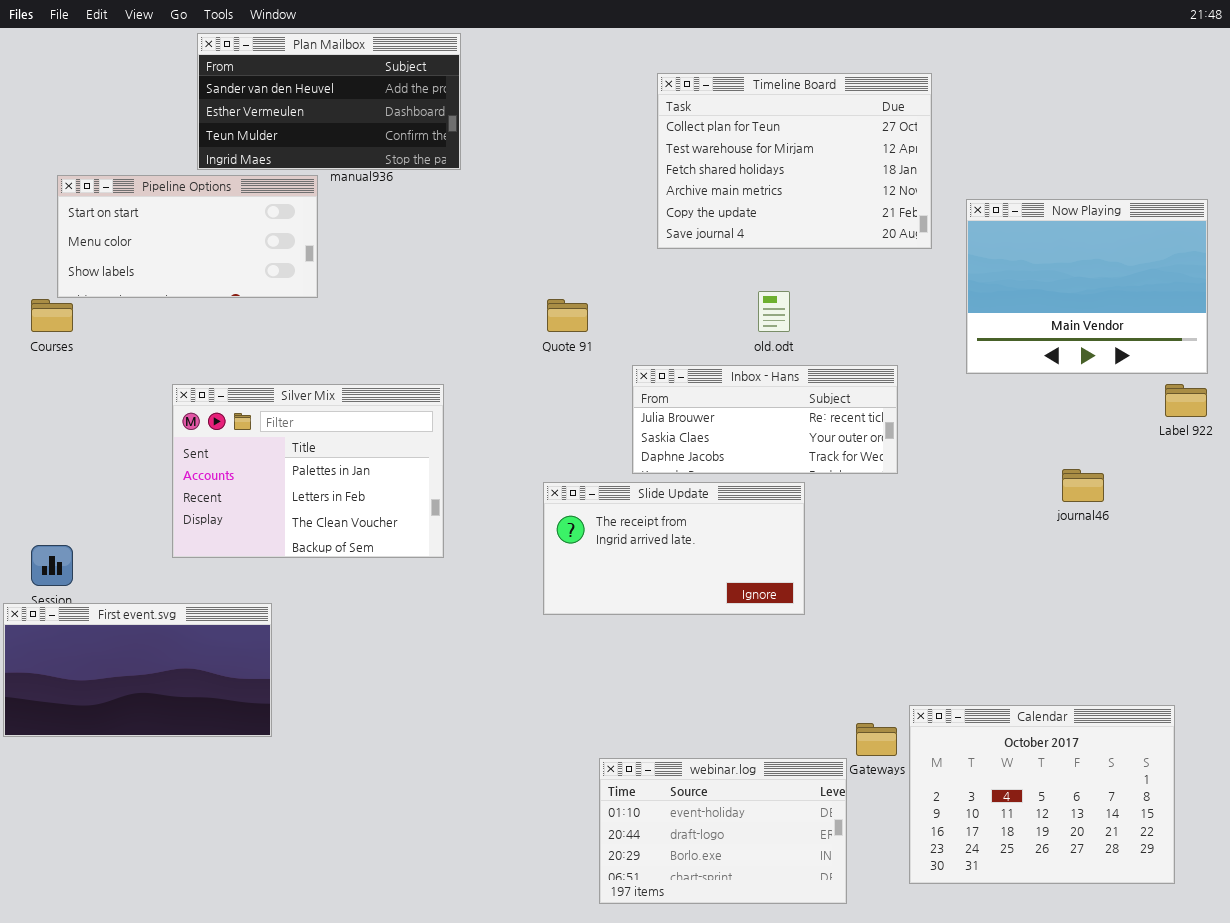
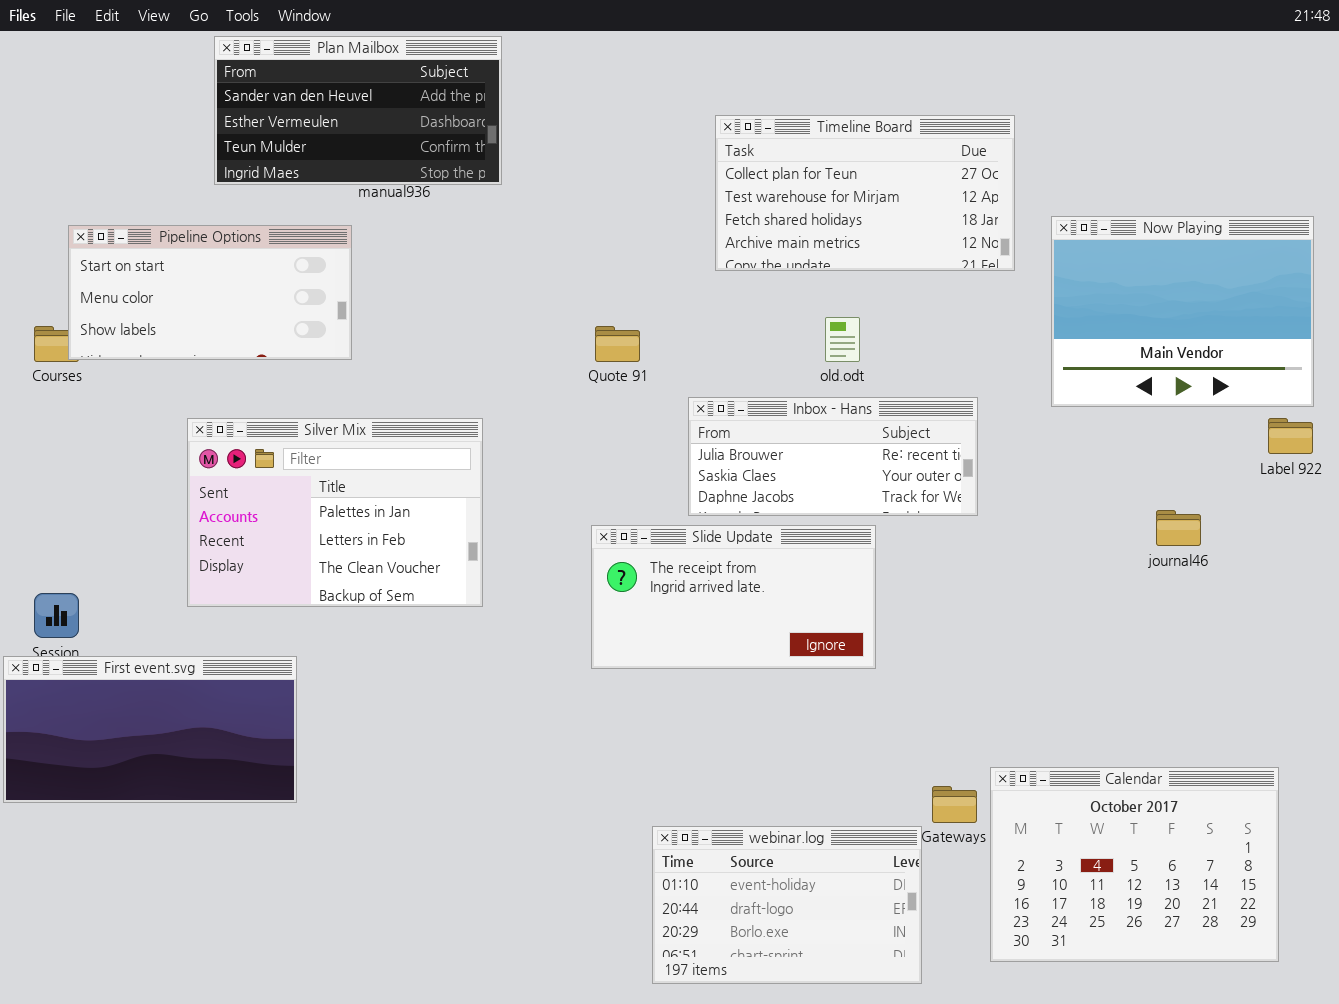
Timeline Board: [657,73,932,249] -> [715,115,1015,271], resized
Pipeline Options: [57,175,318,298] -> [68,225,352,360], moved

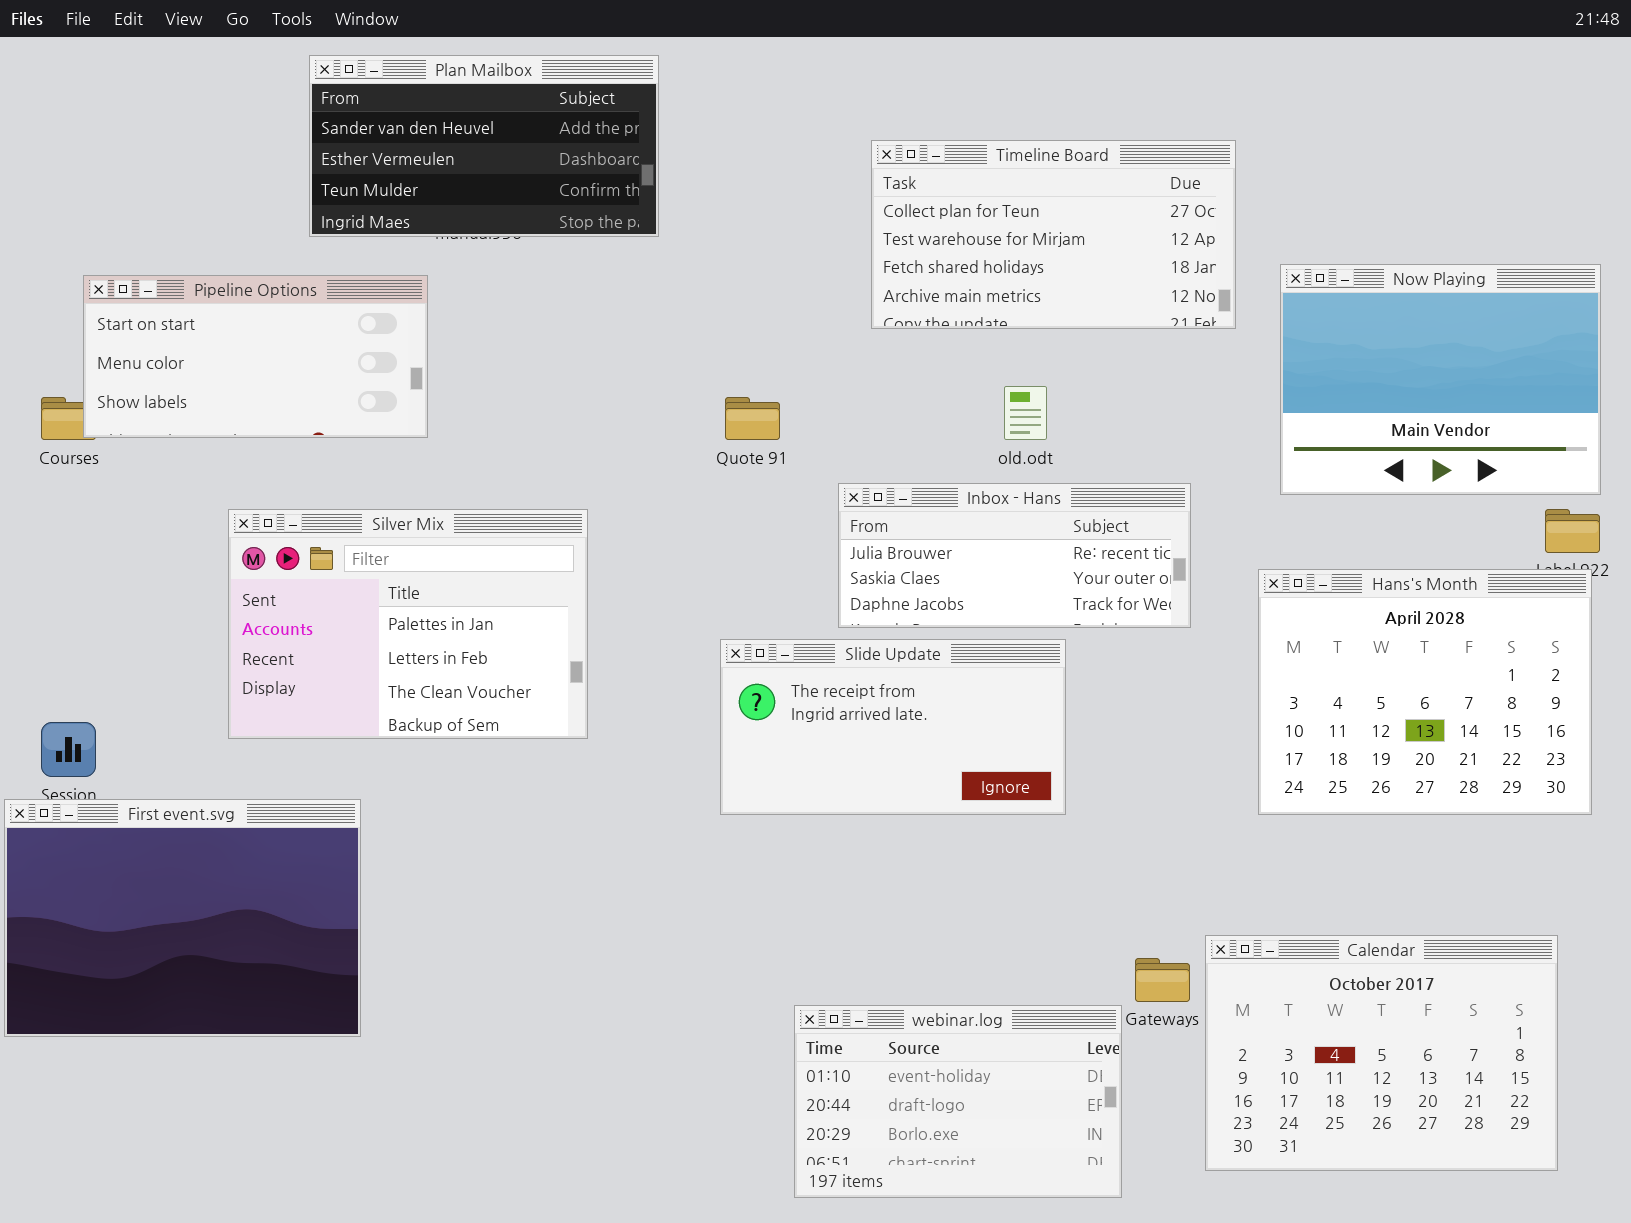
Plan Mailbox: [214,36,502,185] -> [309,55,659,237], moved
Hans's Month: none -> [1258,569,1592,815], opened
First event.svg: [3,656,297,803] -> [4,799,361,1037], resized

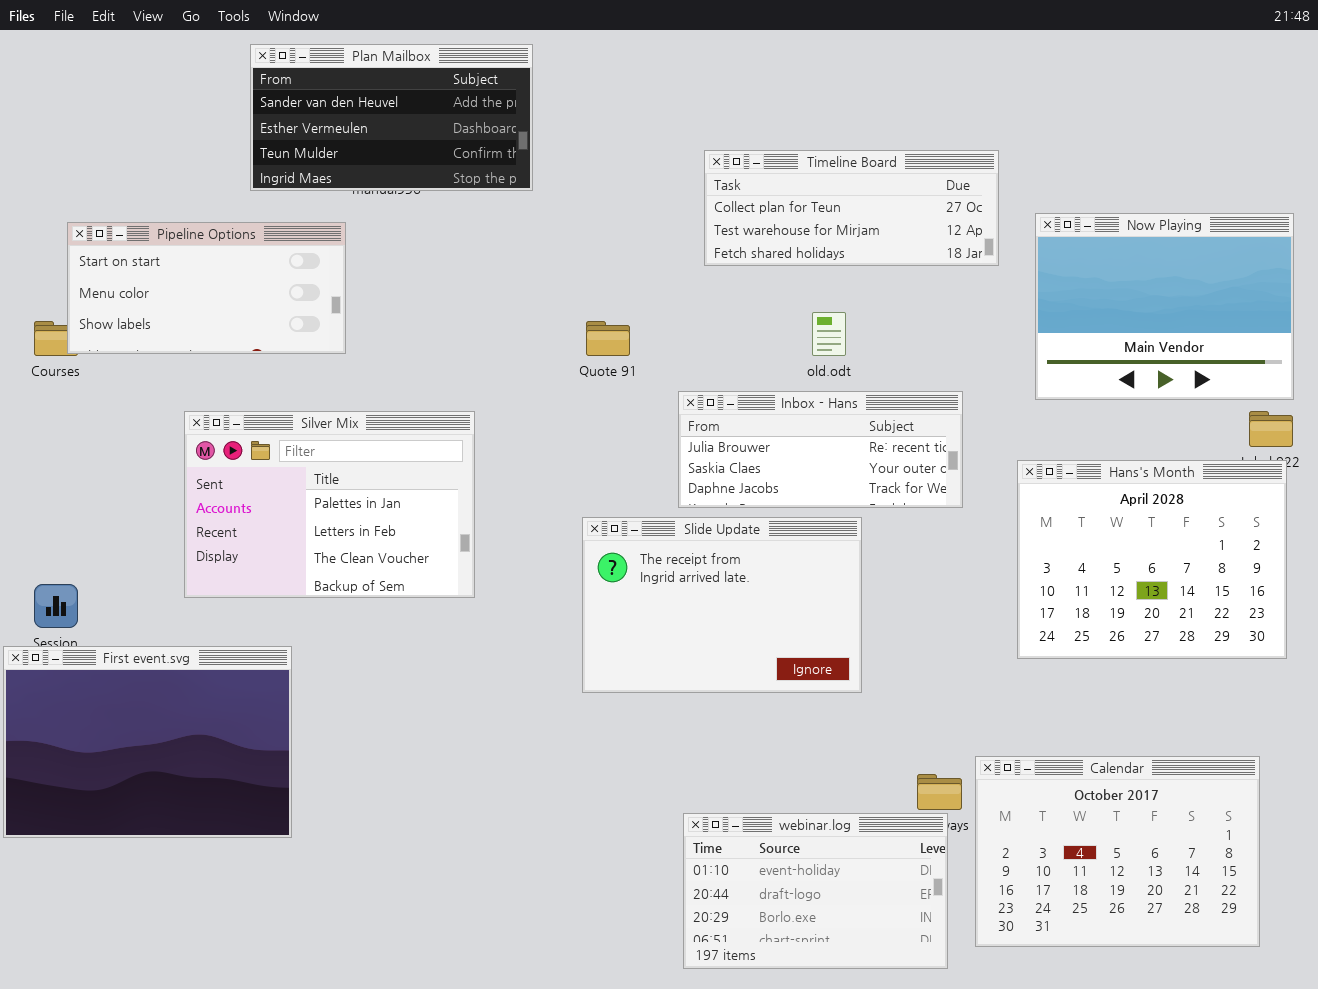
Timeline Board: [871,140,1236,329] -> [704,150,999,266], resized
Slide Update: [720,639,1066,815] -> [582,517,862,693], resized
webinar.log: [794,1005,1122,1198] -> [683,813,948,969], moved

